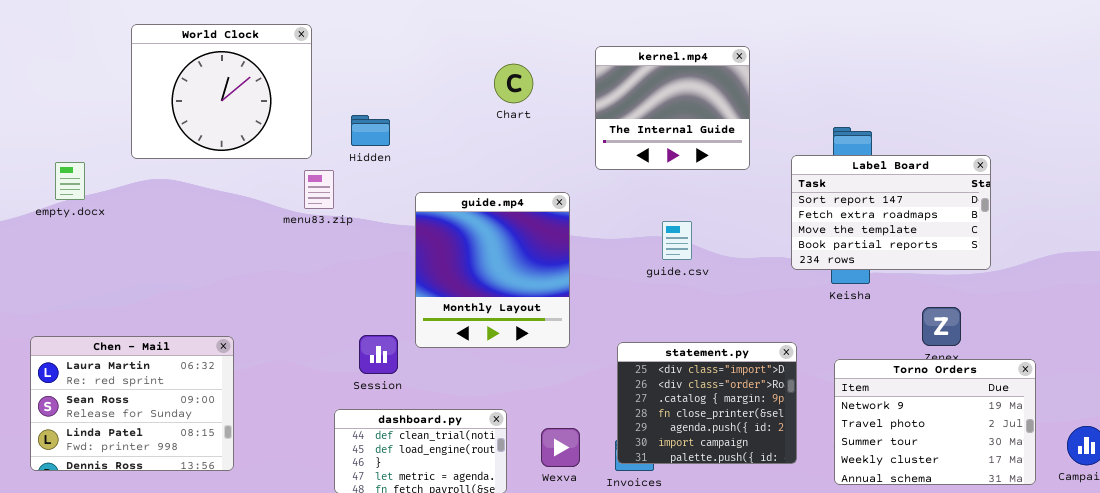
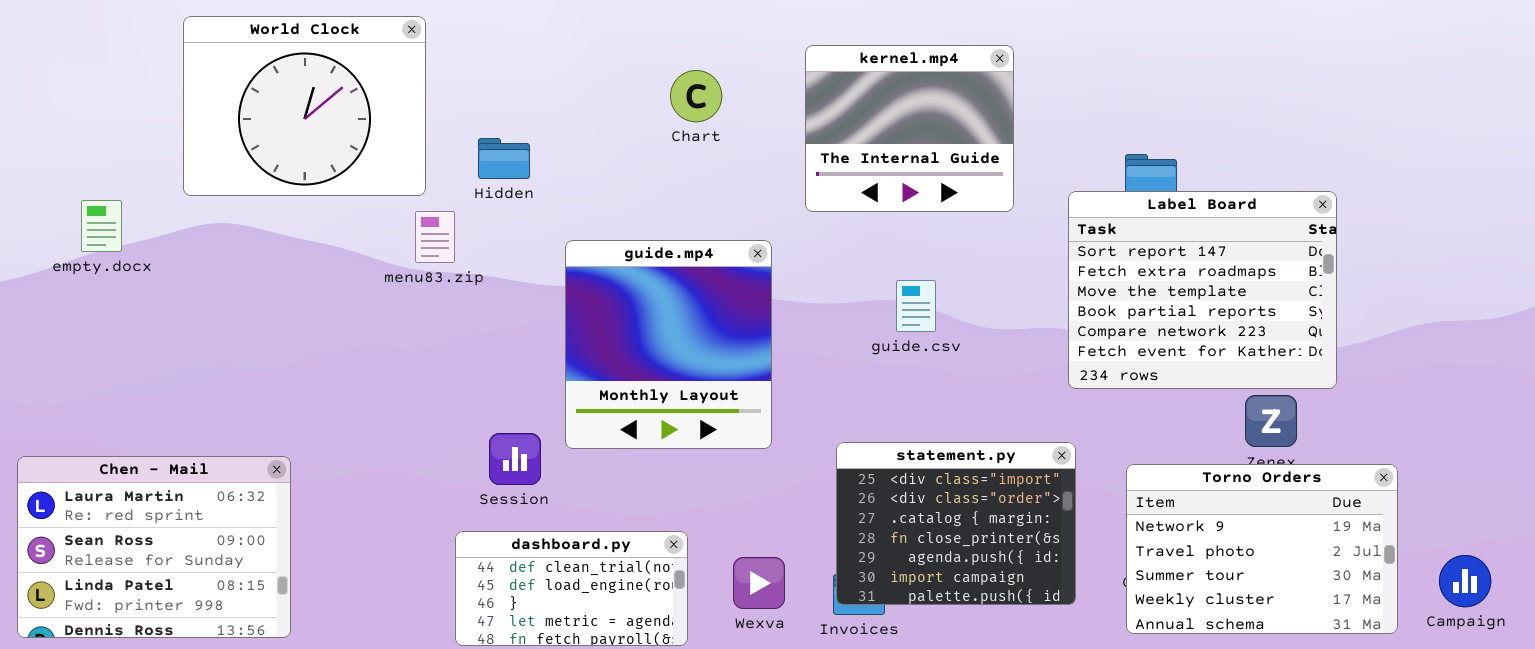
Label Board: [791,155,991,270] -> [1068,191,1337,389], resized
Chen - Mail: [30,336,234,471] -> [17,456,291,638], moved

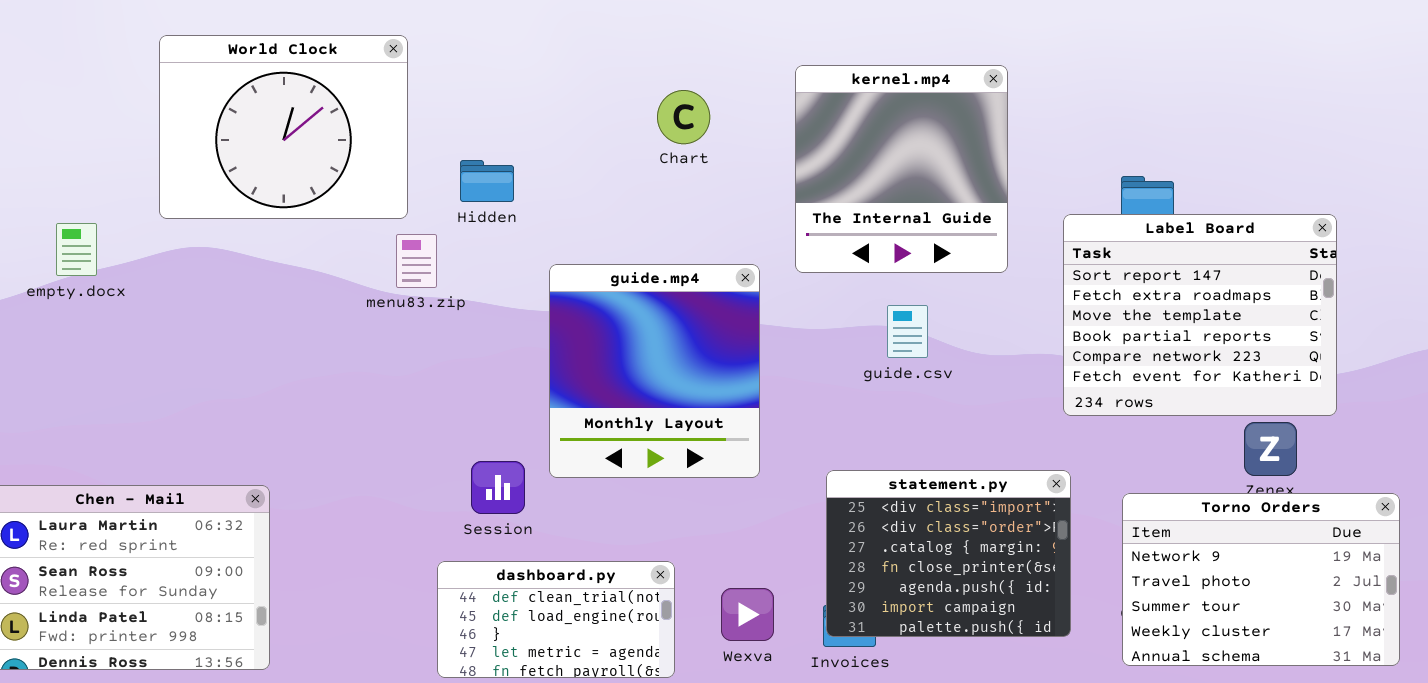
kernel.mp4: [805,45,1014,212] -> [795,65,1008,273], resized

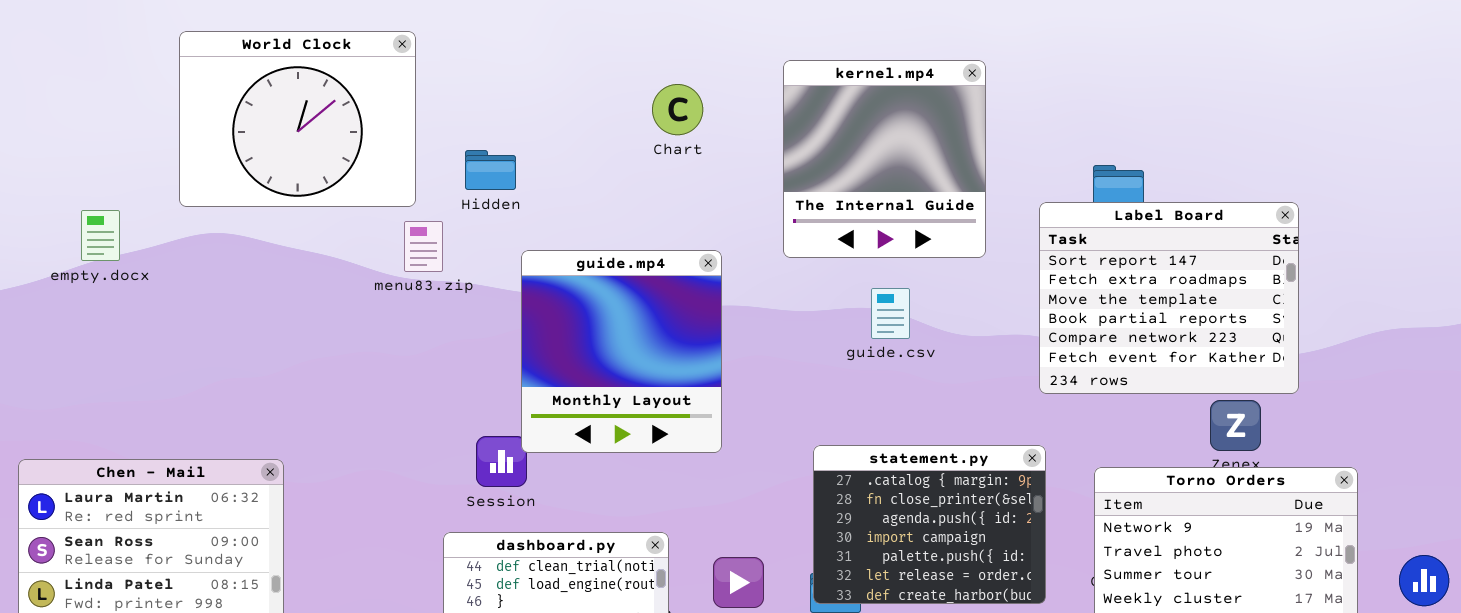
guide.mp4: [549,264,760,478] -> [521,250,722,453], moved
statement.py: [826,470,1071,637] -> [813,445,1046,604], scrolled down 2 rows

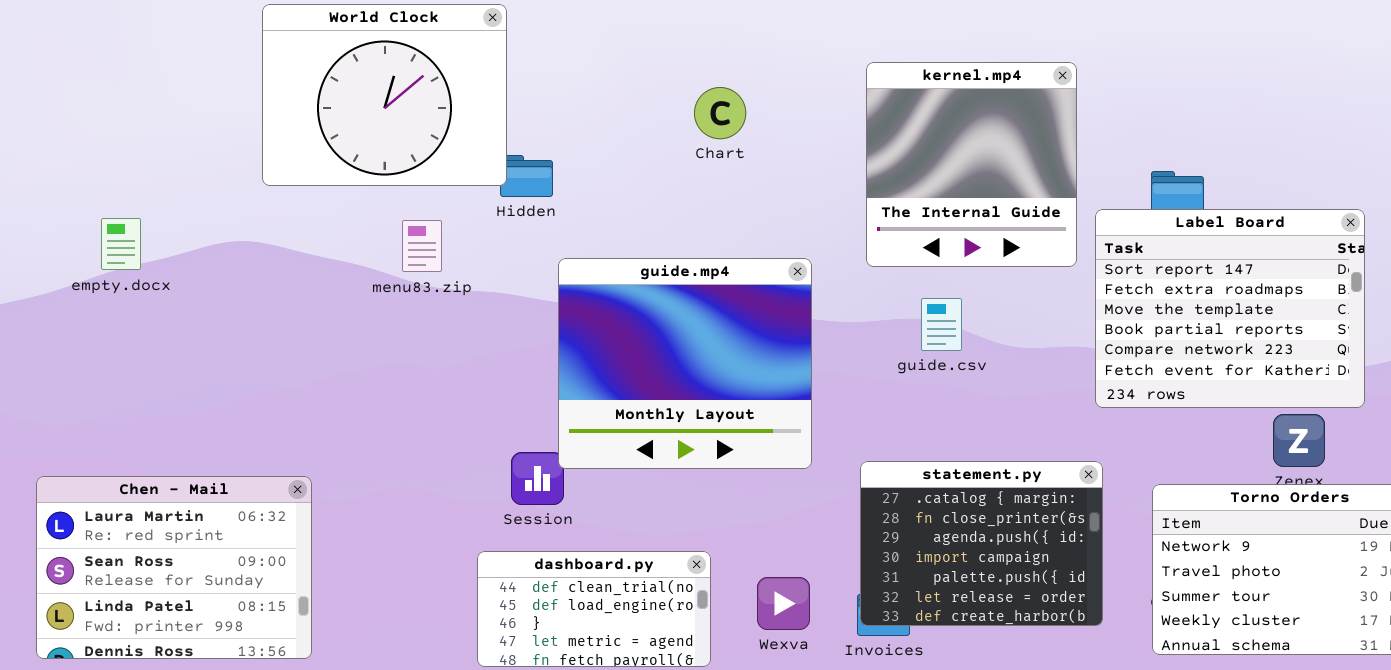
World Clock: [179,31,416,207] -> [262,4,507,186], moved
kernel.mp4: [783,60,986,258] -> [866,62,1077,267], moved
menu83.zip: [404,221,443,272] -> [402,220,442,272], moved
guide.mp4: [521,250,722,453] -> [558,258,812,469], resized

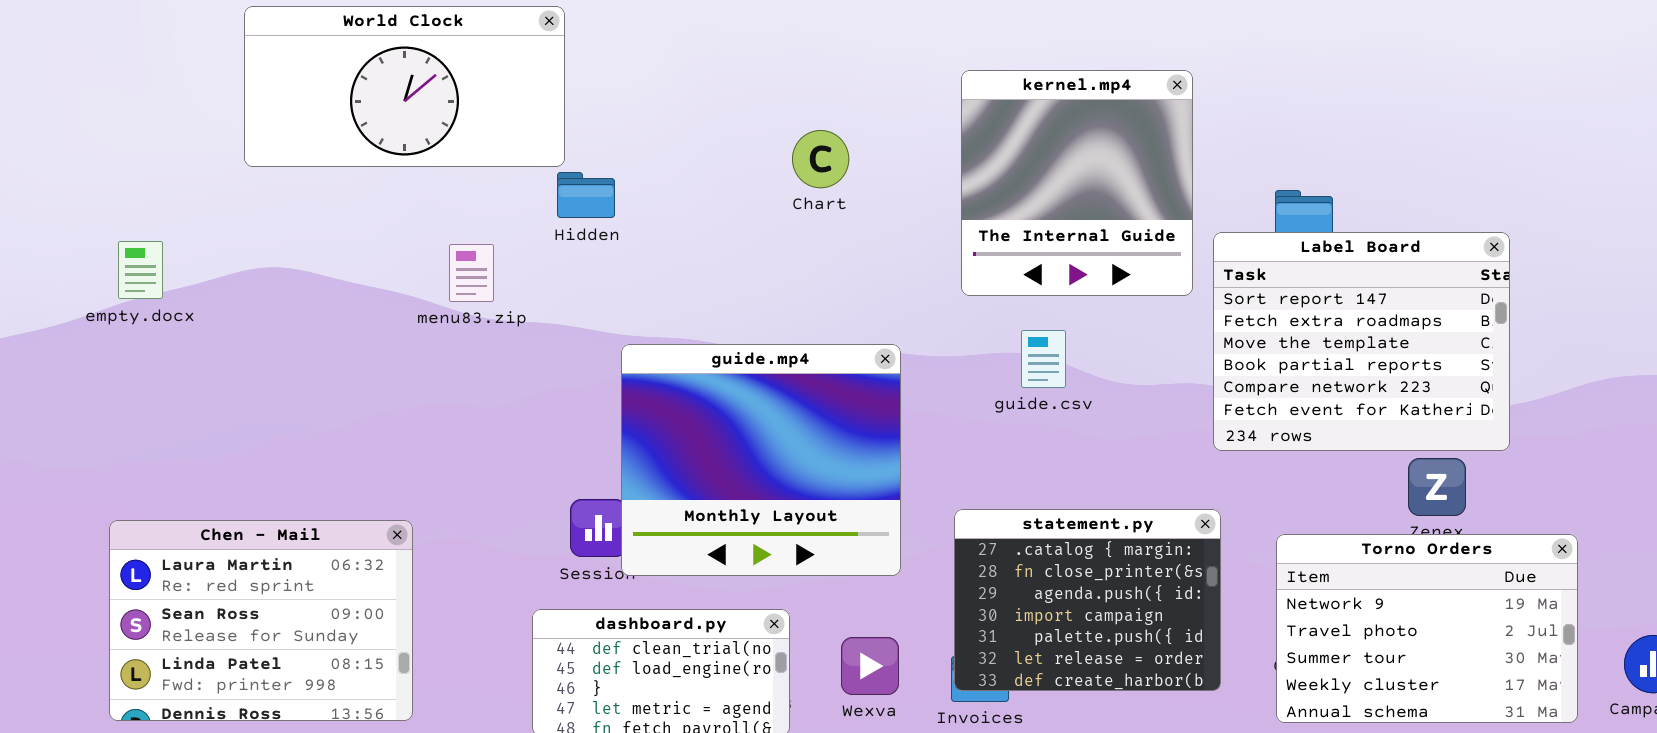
World Clock: [262,4,507,186] -> [244,6,565,167], resized
Chart: [694,87,746,139] -> [792,130,849,188], moved
guide.mp4: [558,258,812,469] -> [621,344,901,576], moved
Chen - Mail: [36,476,312,659] -> [109,520,413,721], moved

